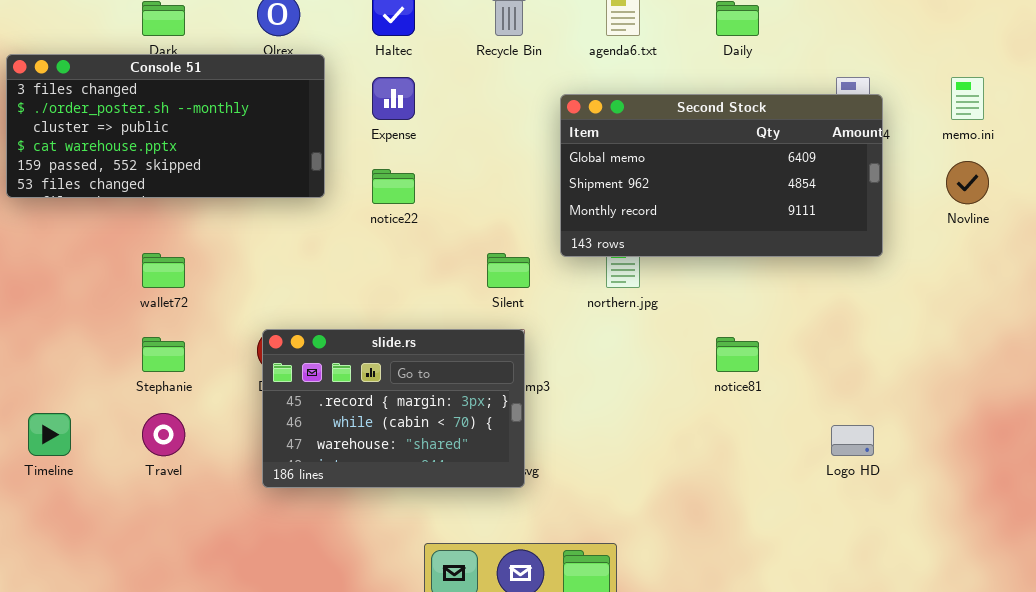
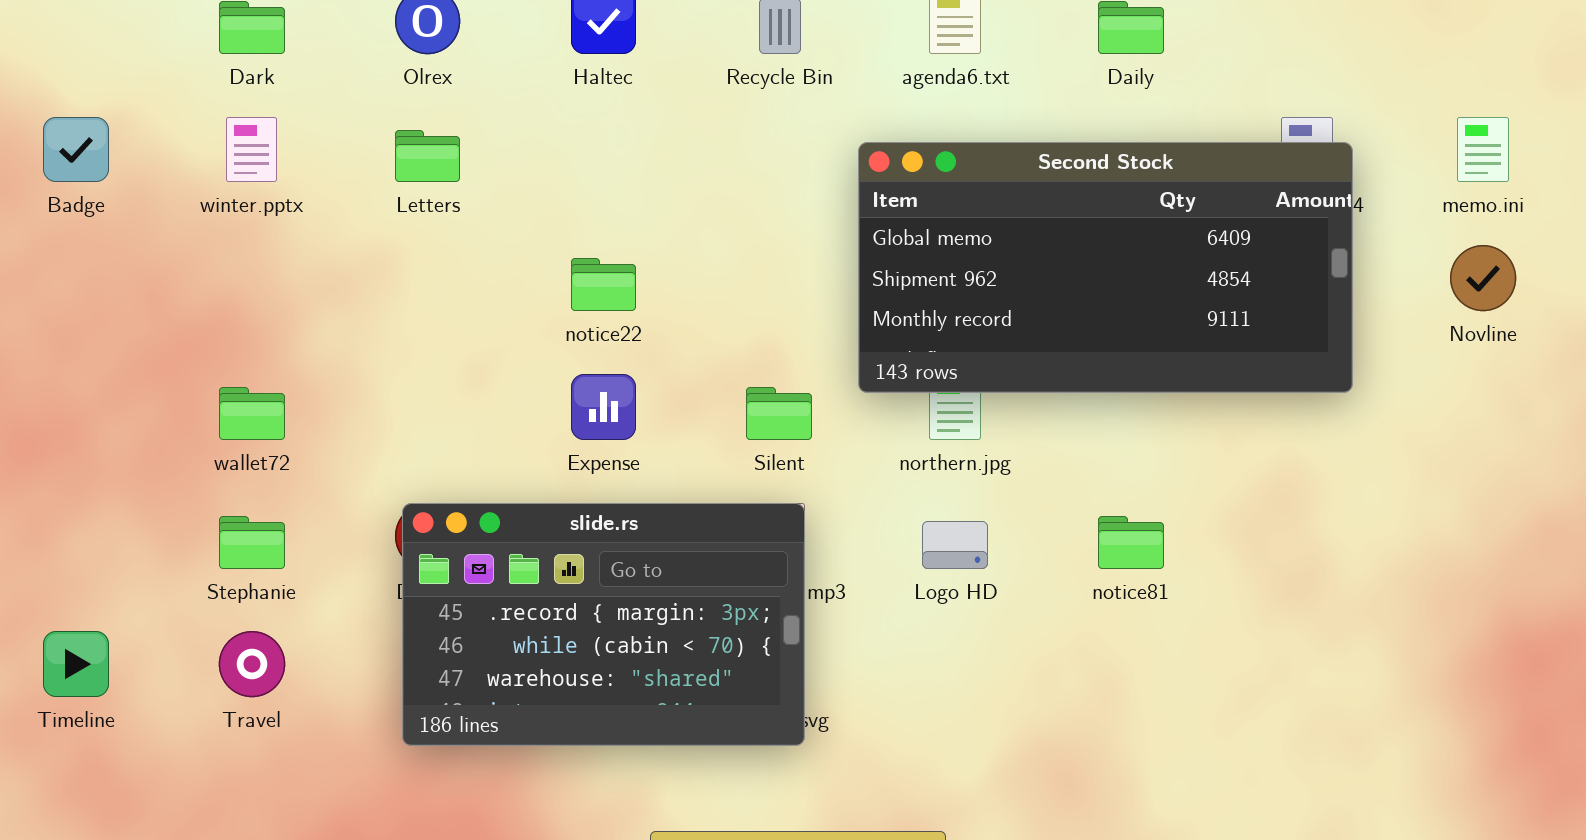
Console 51: [6,54,325,198] -> none, closed
Expense: [372,77,415,120] -> [571,374,636,440], moved
Logo HD: [831,425,874,456] -> [922,521,988,569], moved

